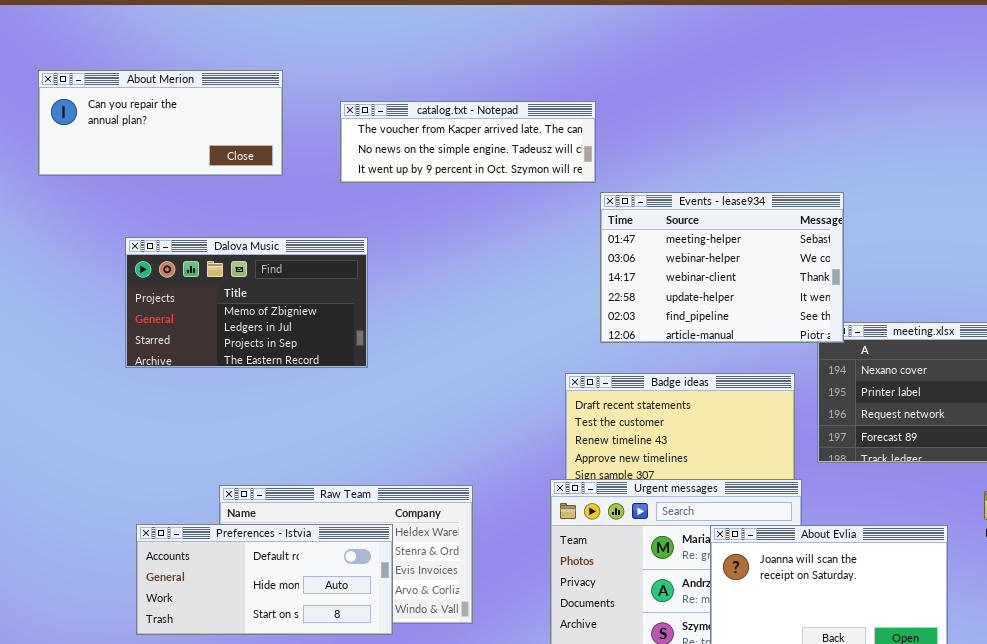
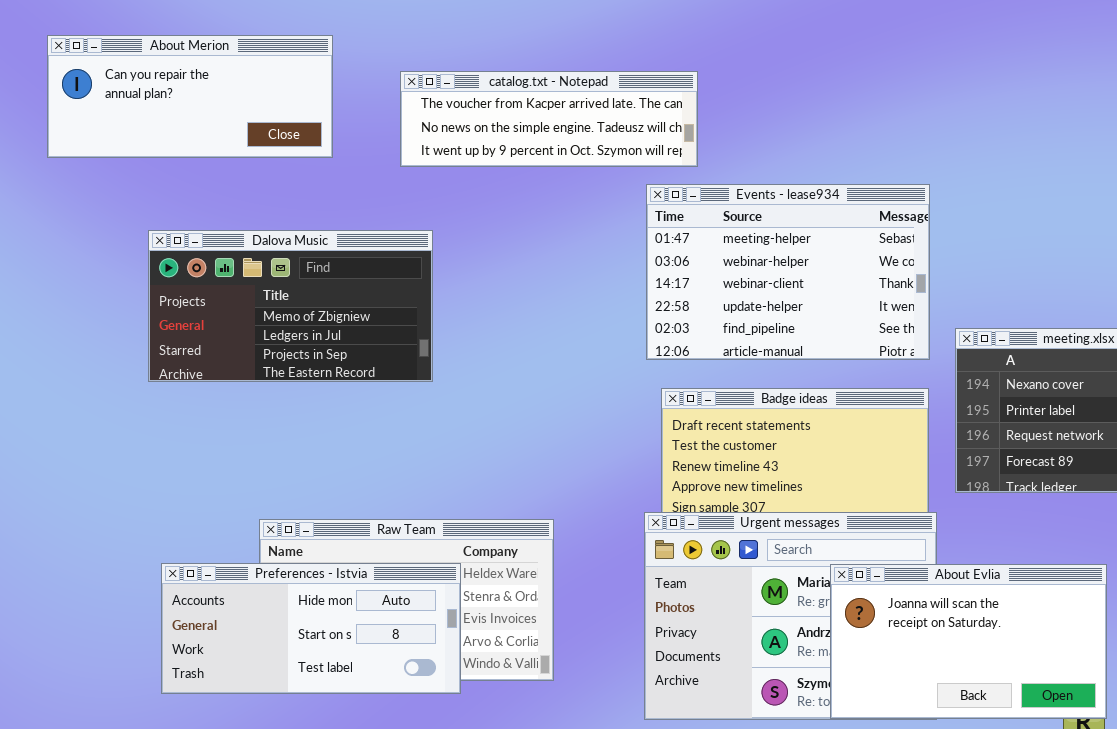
Events - lease934: [600,192,844,343] -> [646,184,930,360], moved
Preferences - Istvia: [136,524,393,635] -> [161,563,461,694], scrolled down 1 row

